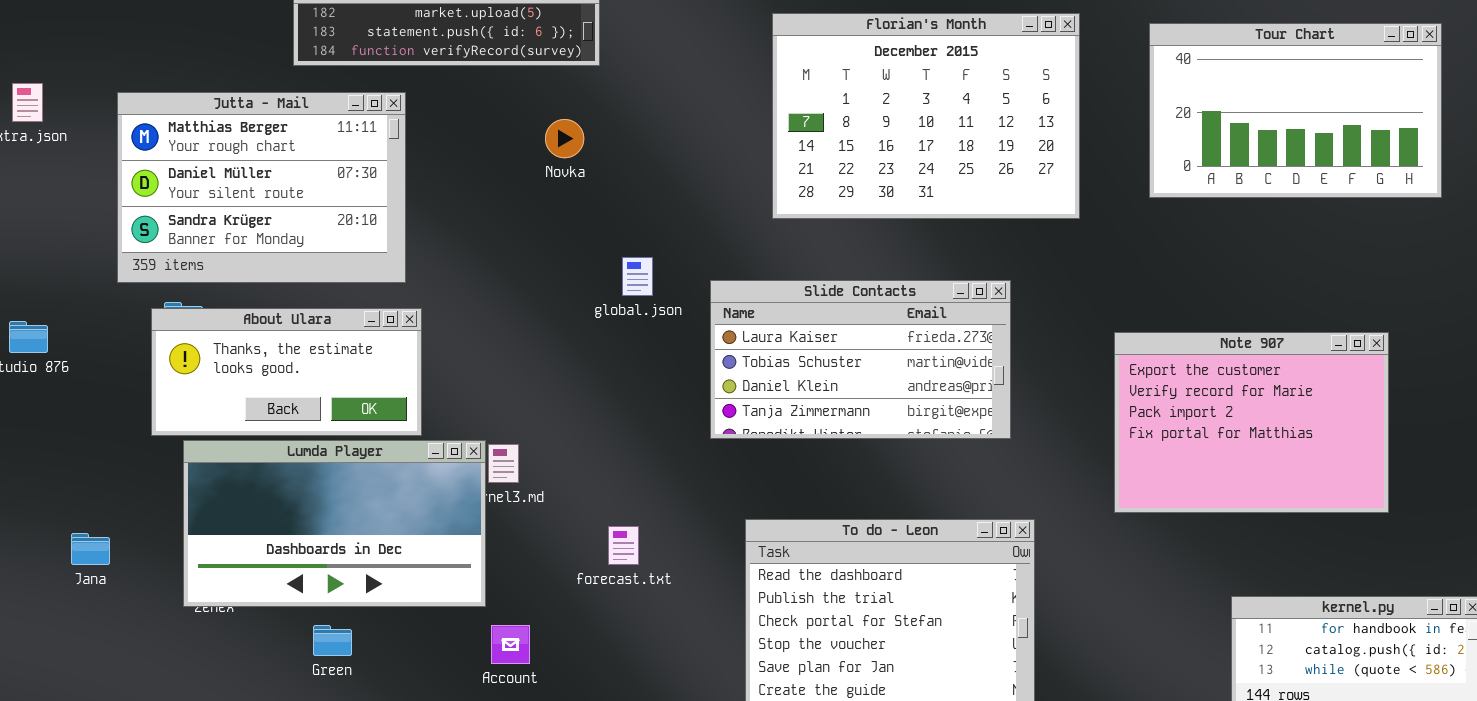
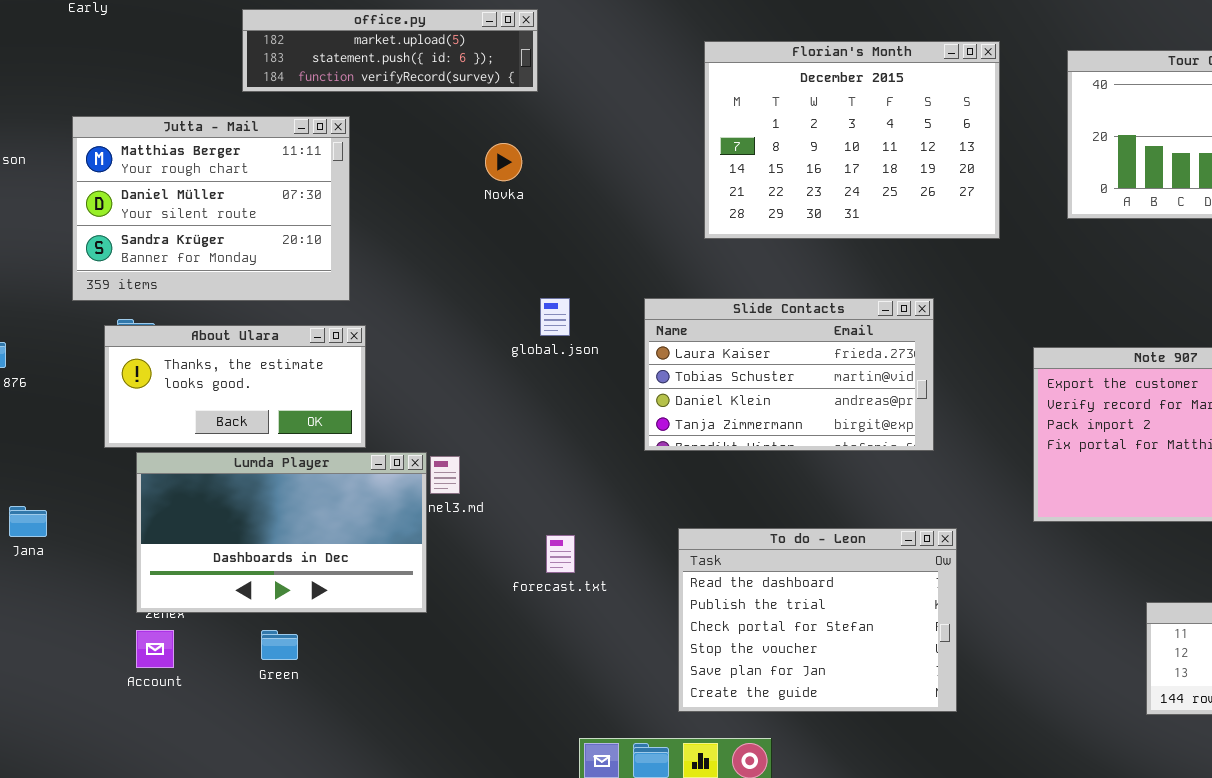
global.json: [622,257,653,296] -> [540,298,570,336], moved
Jana: [71,533,110,565] -> [9,506,47,537], moved
Account: [491,625,530,664] -> [136,630,174,668], moved

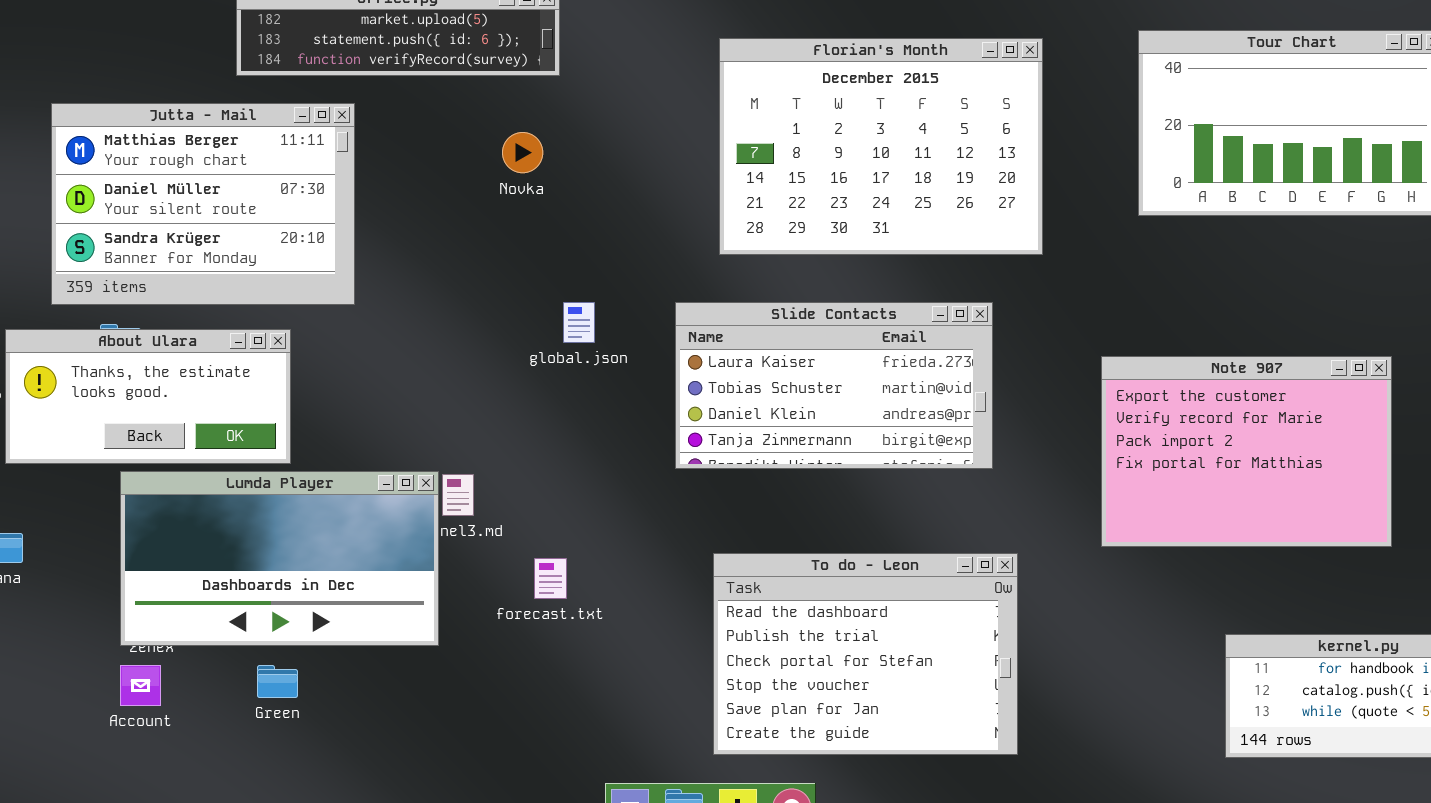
Florian's Month: [704,41,1000,239] -> [719,38,1043,255], moved
About Ulara: [104,325,366,448] -> [5,329,291,464], moved
forecast.txt: [546,535,575,573] -> [534,558,567,599], moved

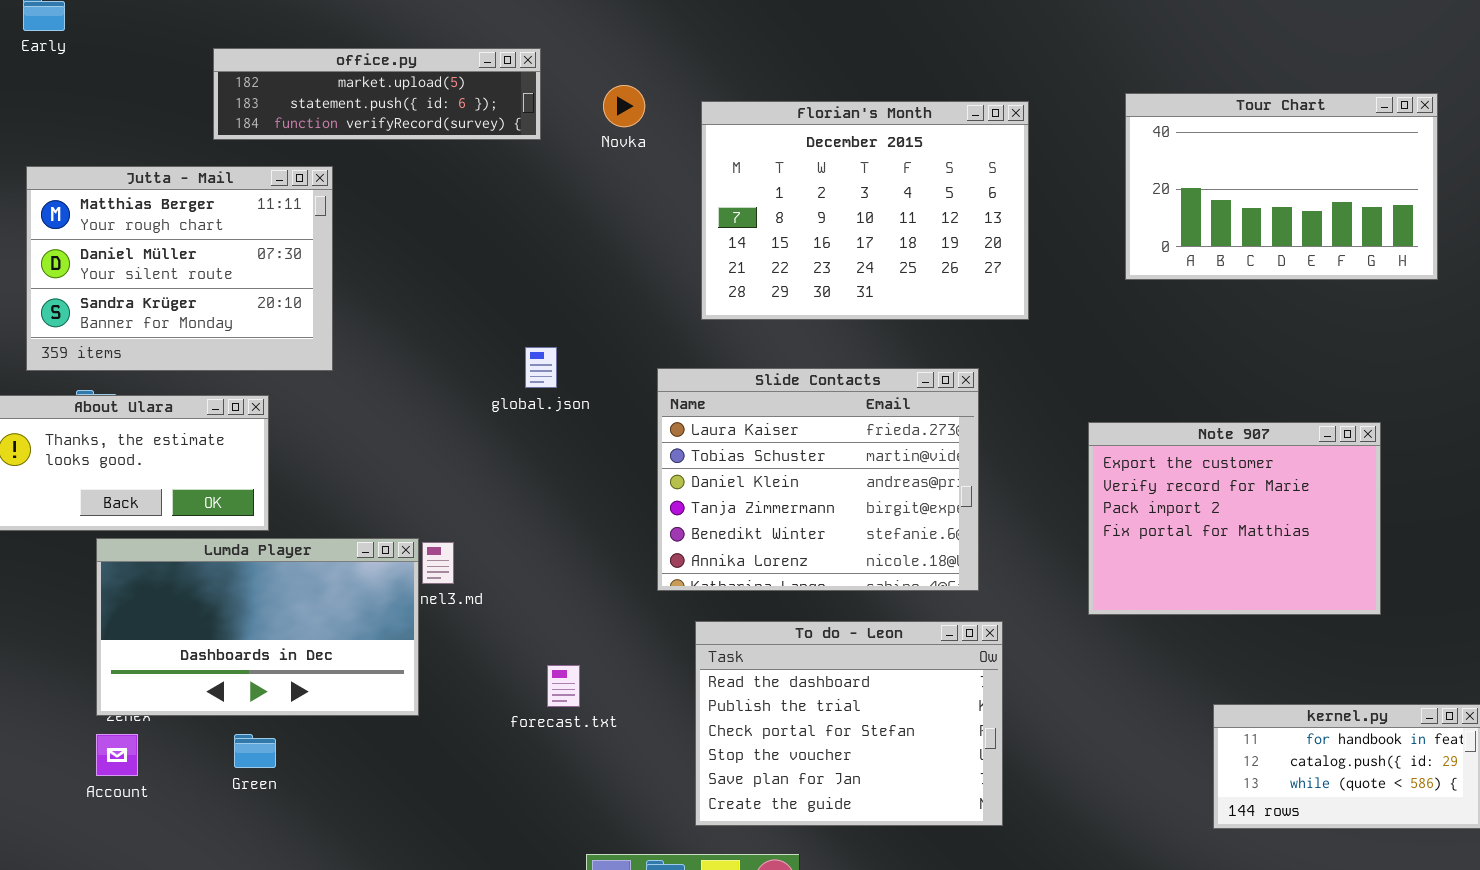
Novka: [502,132,543,173] -> [603,85,645,127], moved
global.json: [563,302,595,343] -> [525,347,557,388], moved
Slide Contacts: [675,302,993,469] -> [657,368,979,591], resized
forecast.txt: [534,558,567,599] -> [547,665,580,707], moved

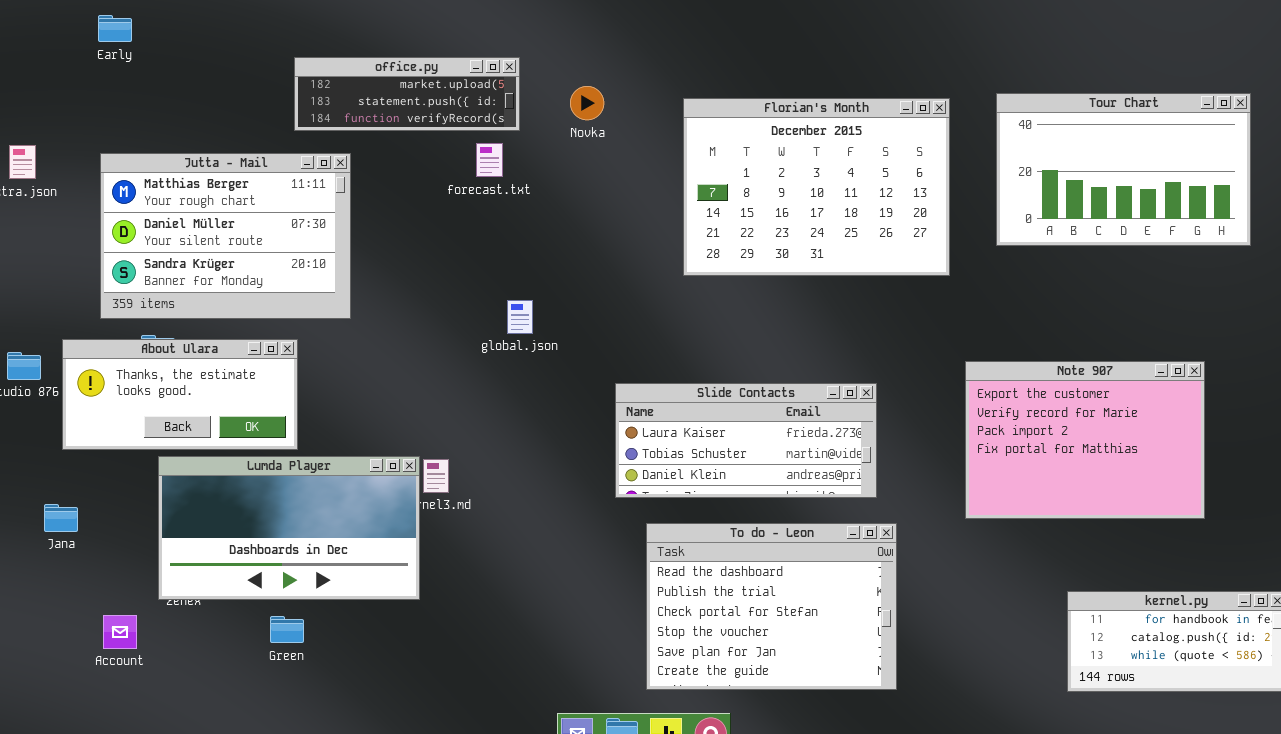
office.py: [213,48,541,140] -> [294,57,520,131], resized
Florian's Month: [701,101,1029,320] -> [683,98,950,276], moved
Slide Contacts: [657,368,979,591] -> [615,383,877,498], resized
forecast.txt: [547,665,580,707] -> [476,143,503,177], moved
Account: [96,734,138,776] -> [103,615,137,649], moved

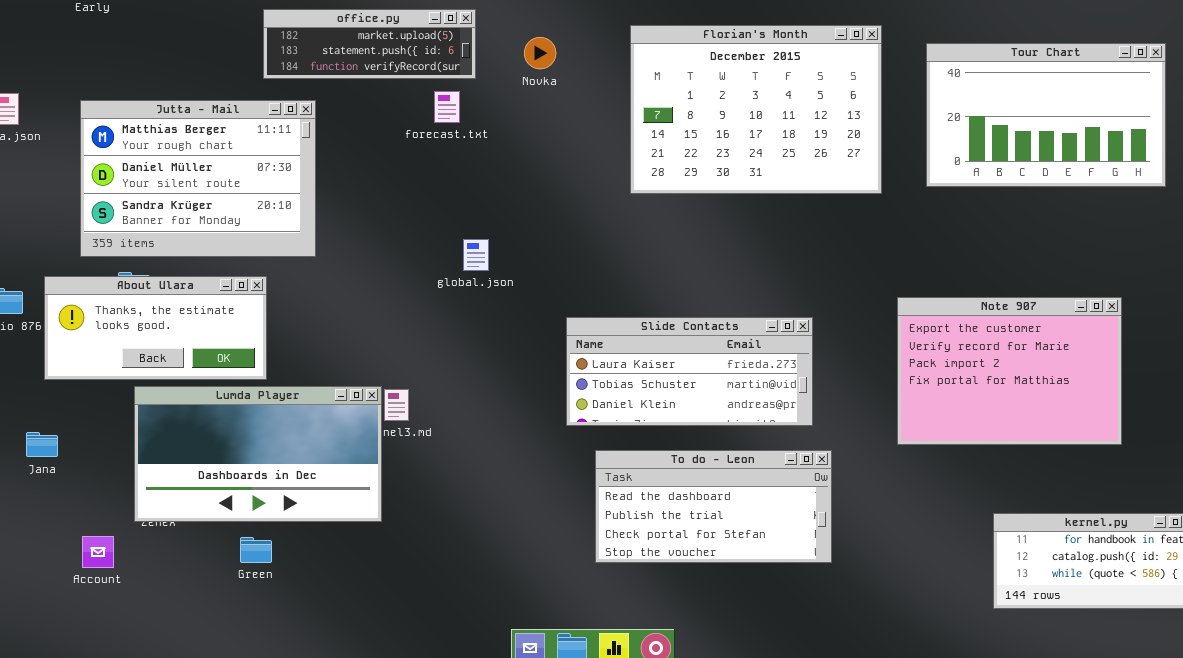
Florian's Month: [683,98,950,276] -> [630,25,882,194], moved
To do - Leon: [646,523,897,690] -> [595,450,832,563], resized

